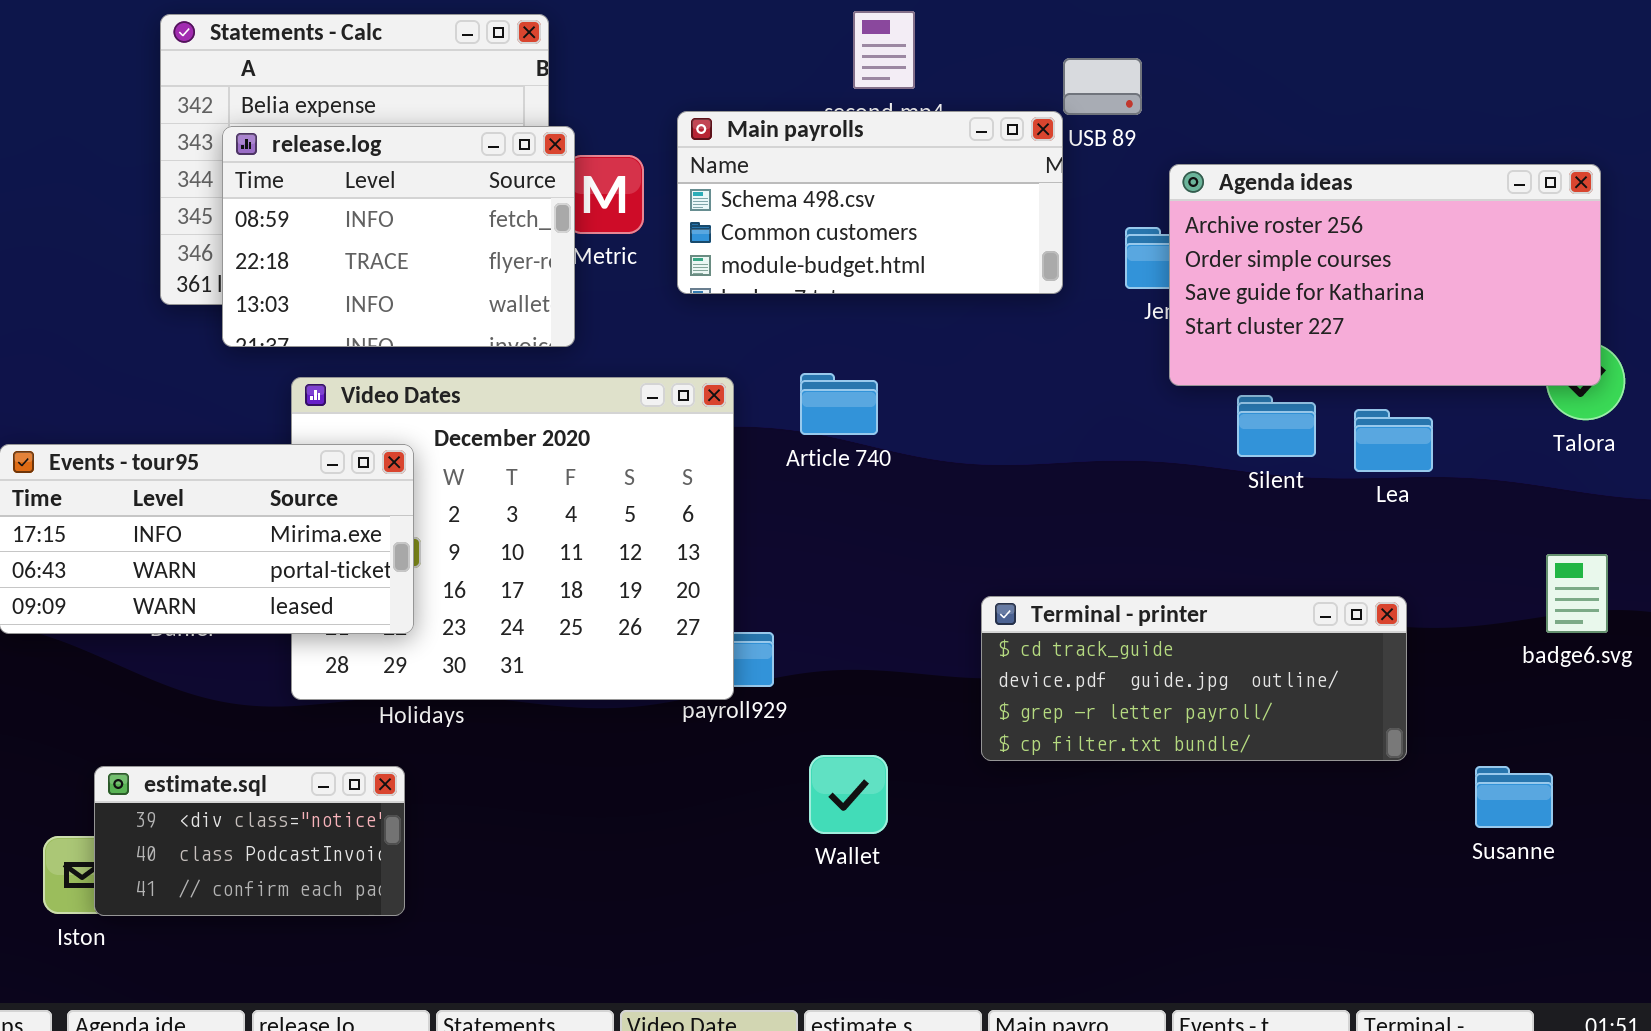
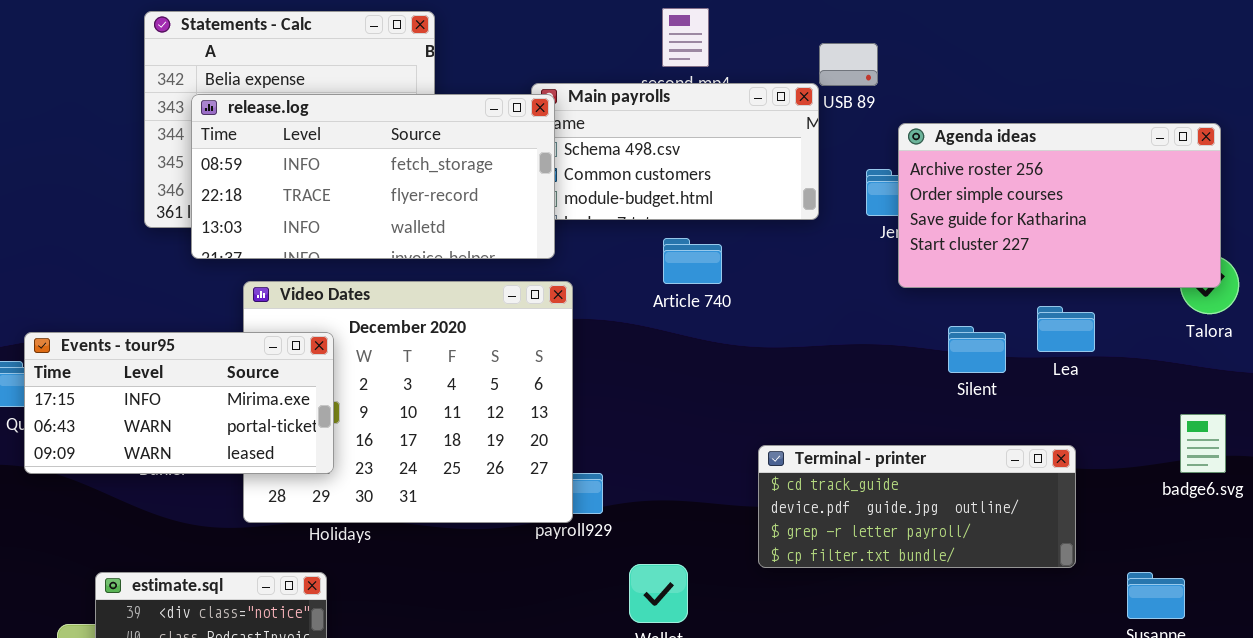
release.log: [222,126,575,347] -> [191,94,555,259], resized
Article 740: [800,373,878,435] -> [663,238,722,284], moved
Silent: [1237,395,1316,457] -> [948,326,1006,373], moved

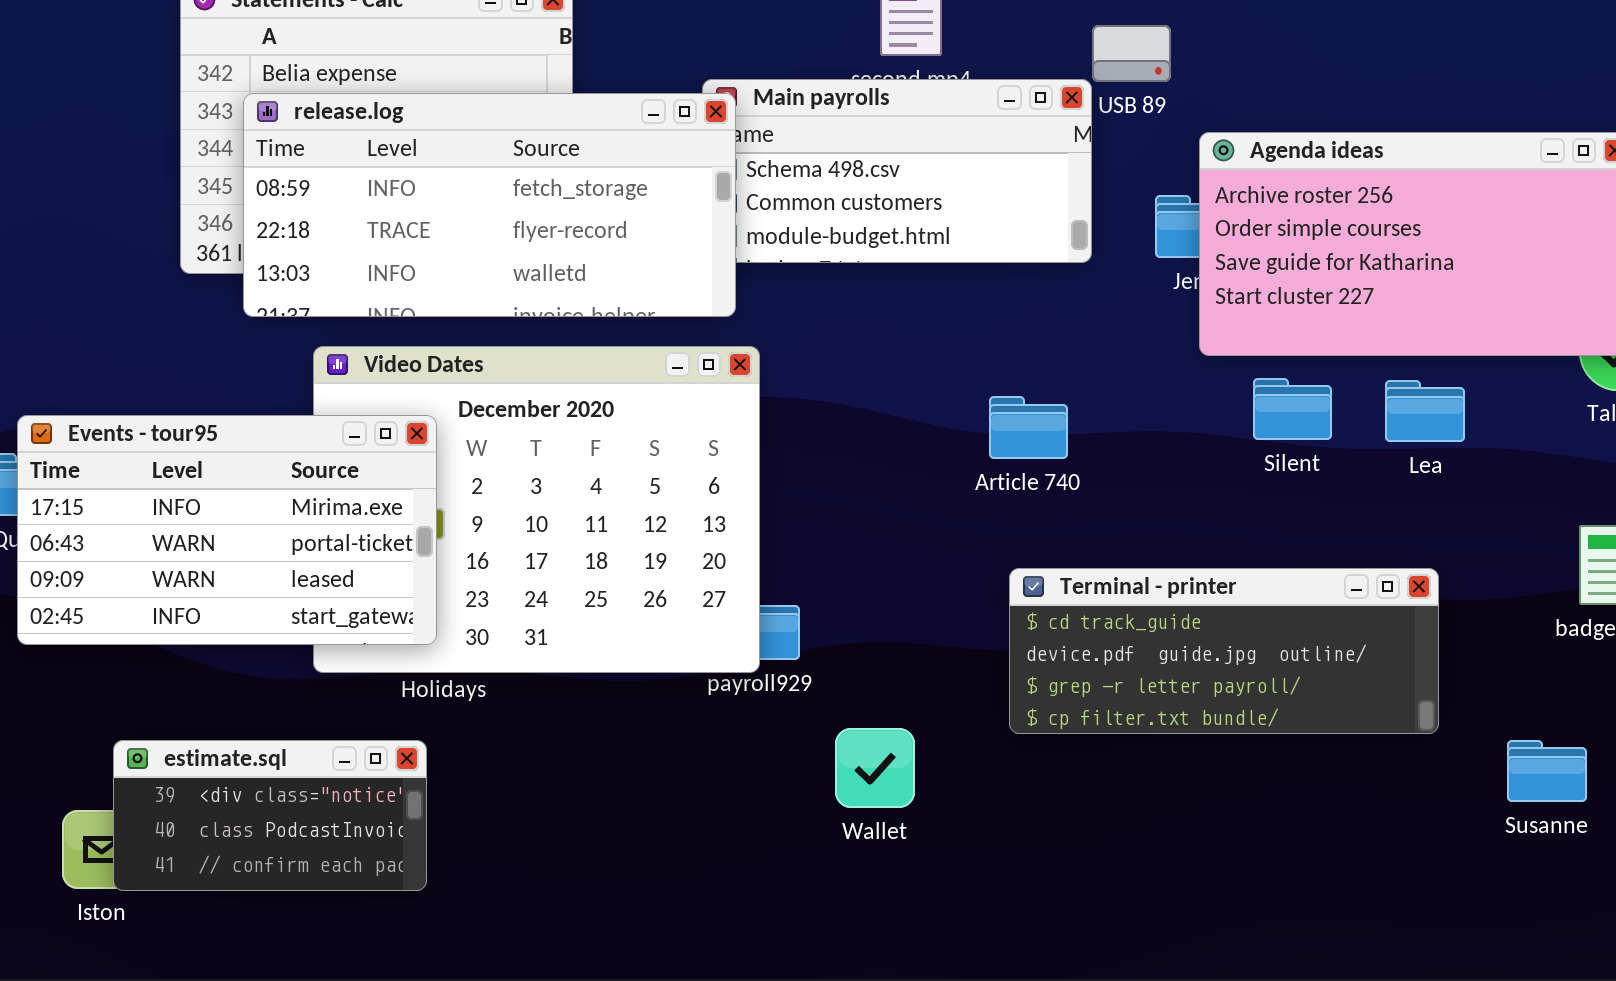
Article 740: [663,238,722,284] -> [989,396,1068,459], moved
Silent: [948,326,1006,373] -> [1253,378,1332,440], moved
Events - tour95: [24,332,334,474] -> [17,415,437,645], resized

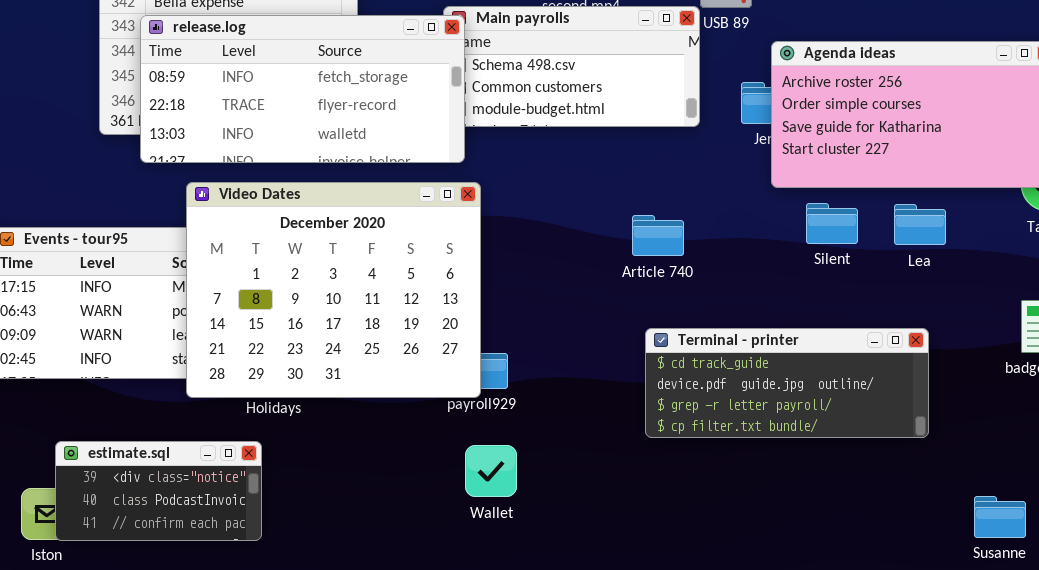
Video Dates: [313,346,760,673] -> [186,182,481,398], raised
Wallet: [835,728,915,808] -> [465,445,517,497], moved
Susanne: [1507,740,1587,802] -> [974,496,1026,538], moved

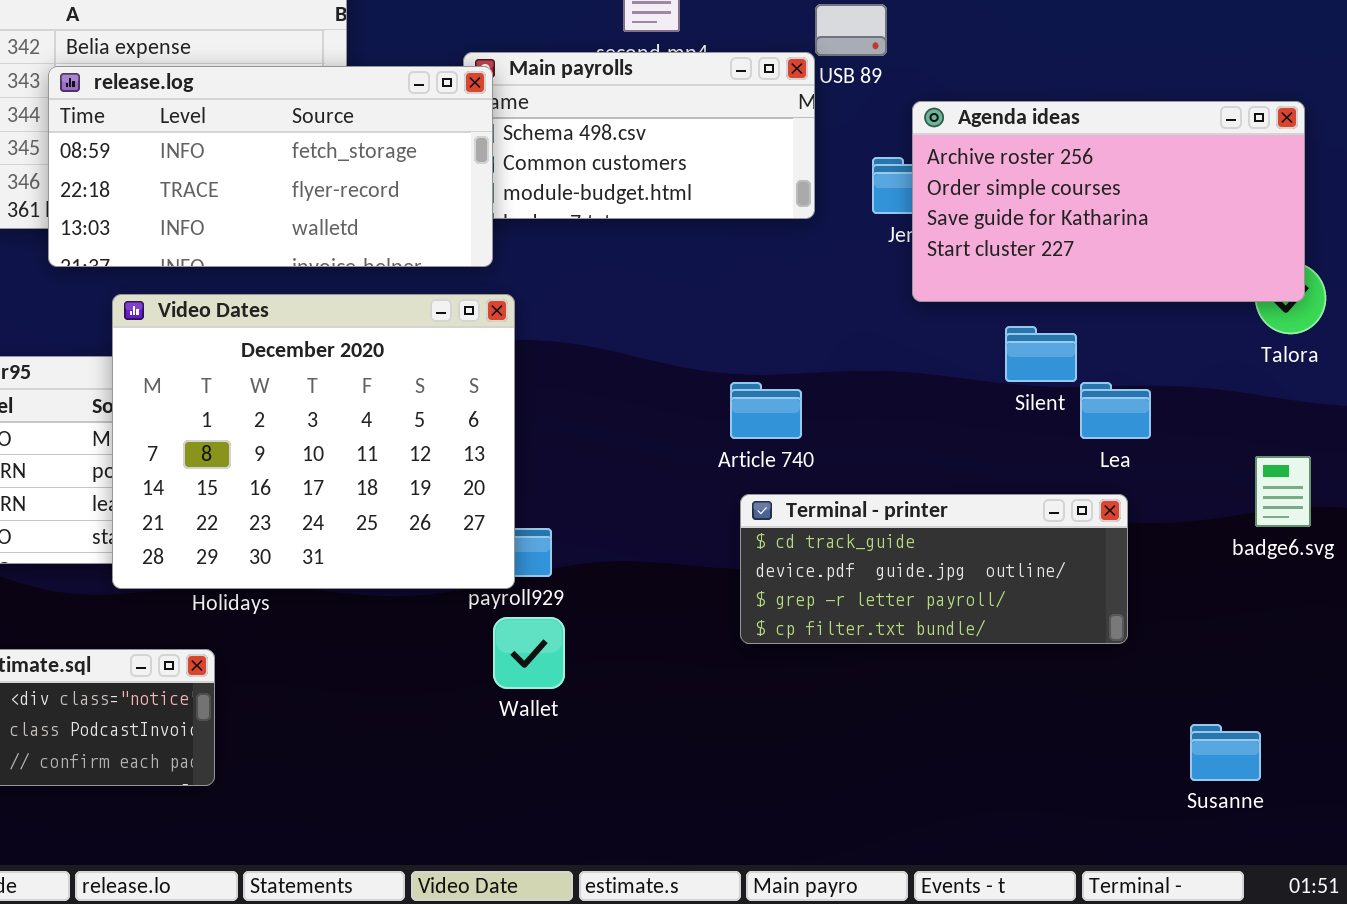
Silent: [806,203,858,244] -> [1005,326,1077,382], moved
Lea: [894,204,946,245] -> [1080,382,1151,439], moved
Article 740: [632,215,684,256] -> [730,382,802,439], moved
Wallet: [465,445,517,497] -> [493,617,565,689], moved

